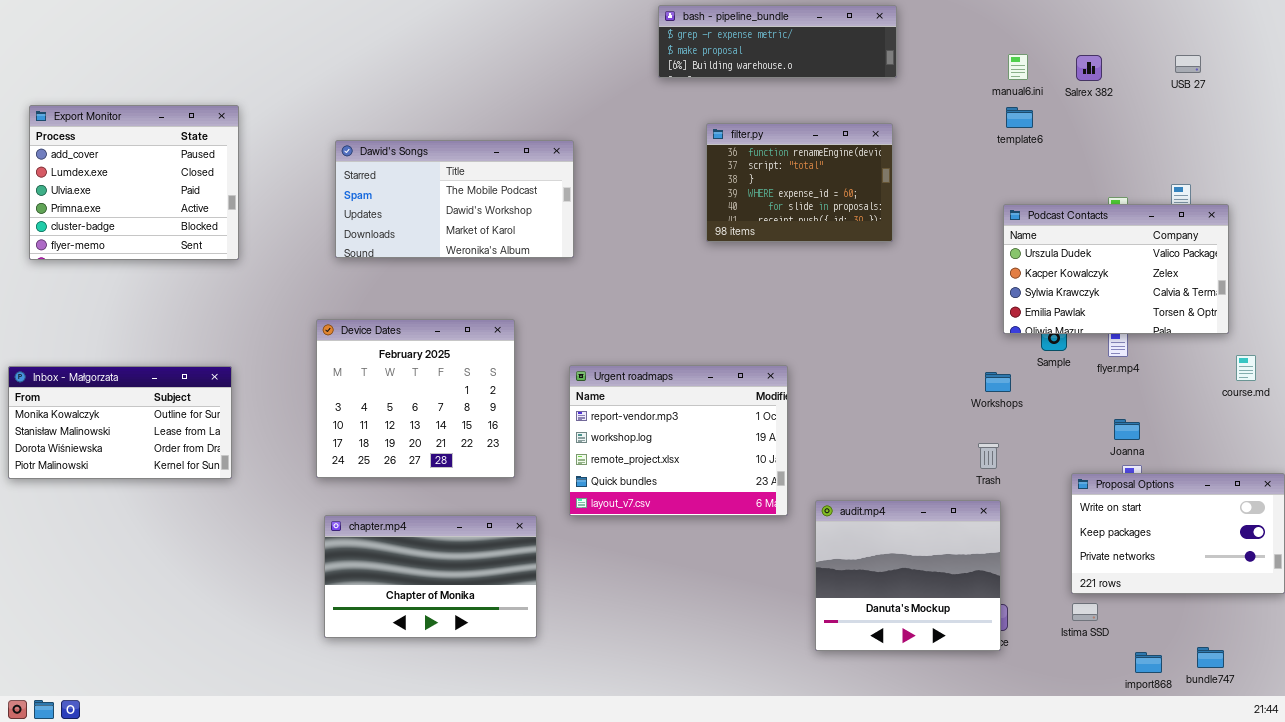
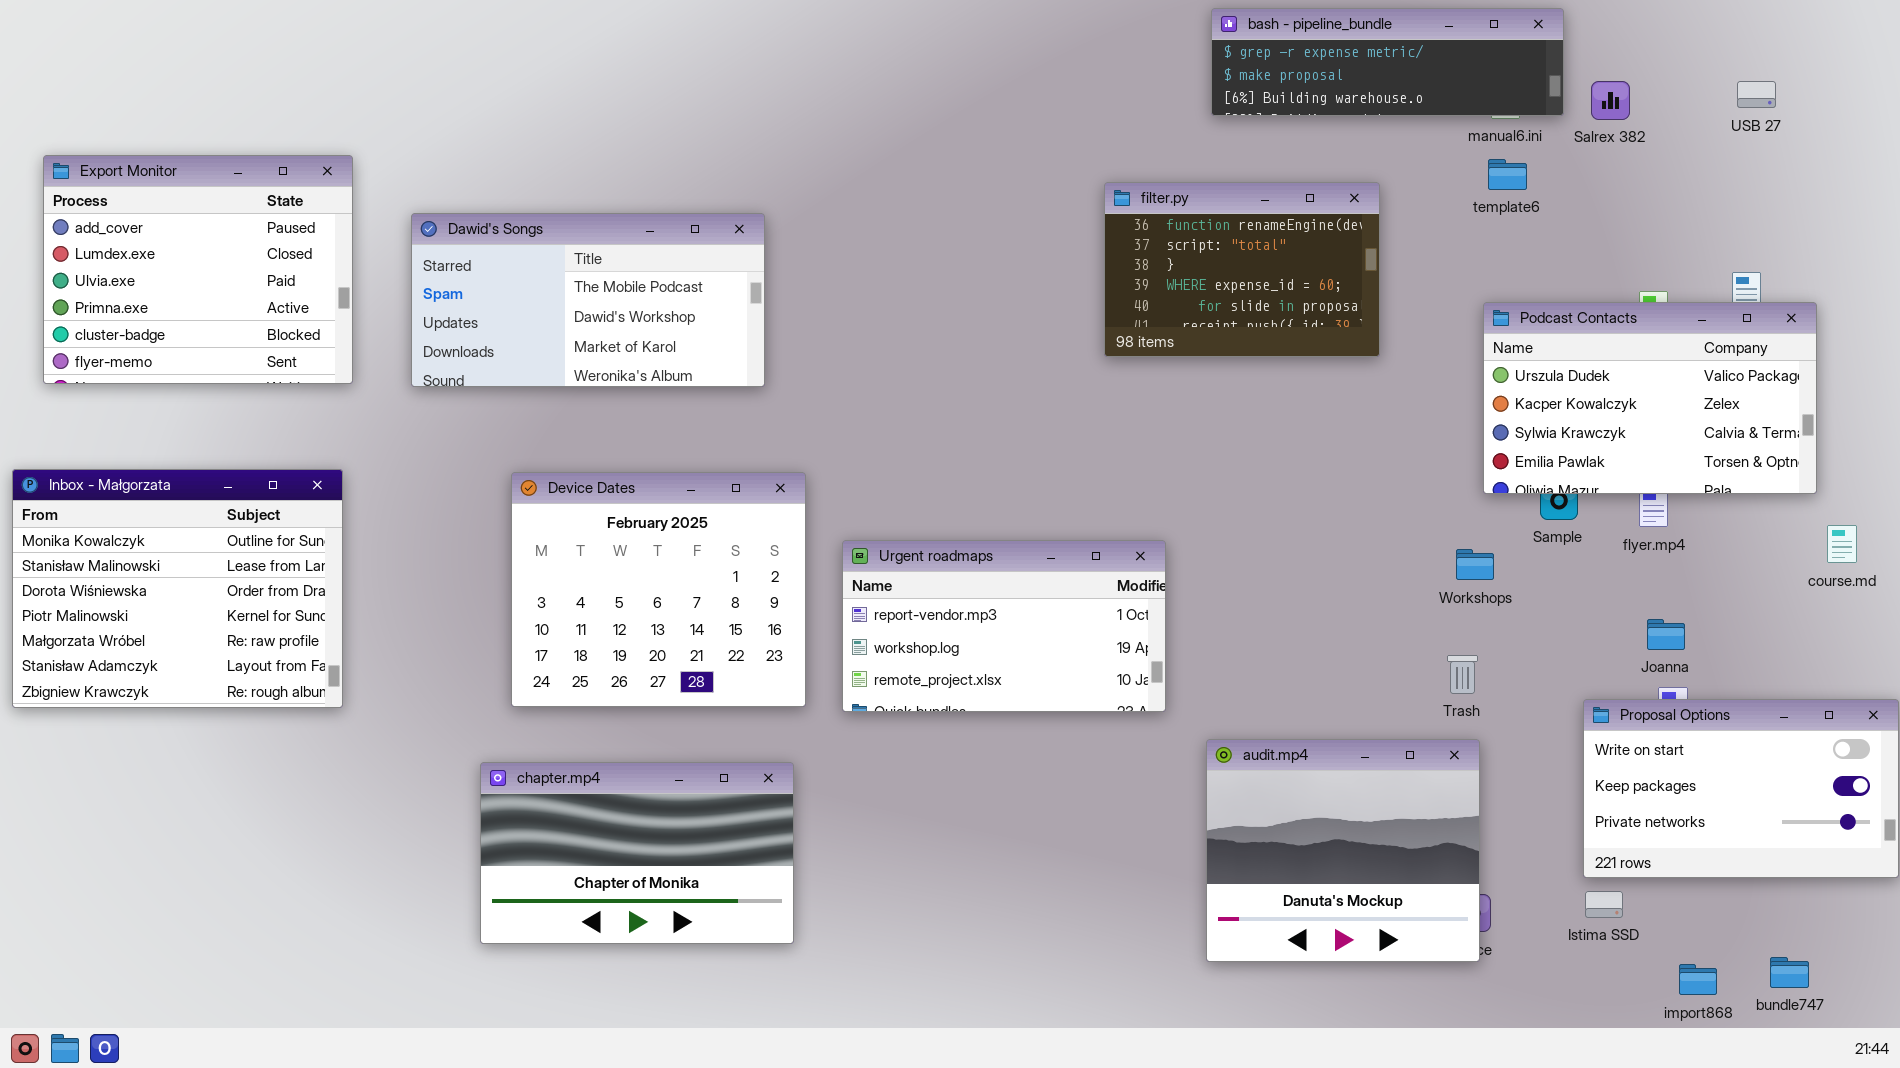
bash - pipeline_bundle: [658,5,897,78] -> [1211,8,1564,116], moved
filter.py: [706,123,893,242] -> [1104,182,1380,357], moved
Dawid's Songs: [335,140,574,258] -> [411,213,765,387], moved
Device Dates: [316,319,515,478] -> [511,472,806,707], moved
Urgent roadmaps: [569,365,788,516] -> [842,540,1166,712], resized
Inbox - Małgorzata: [8,366,232,479] -> [12,469,343,708], resized

